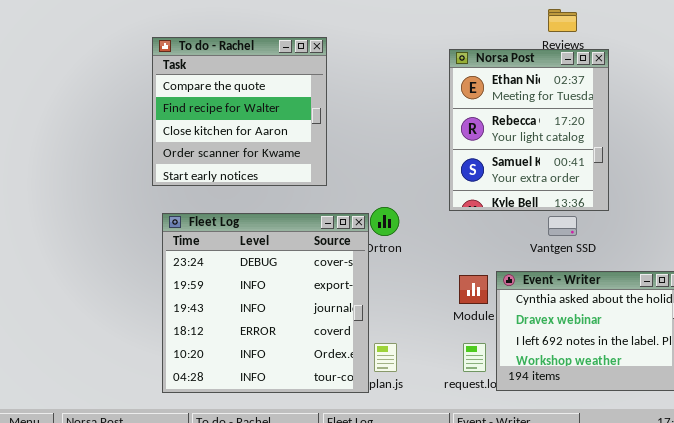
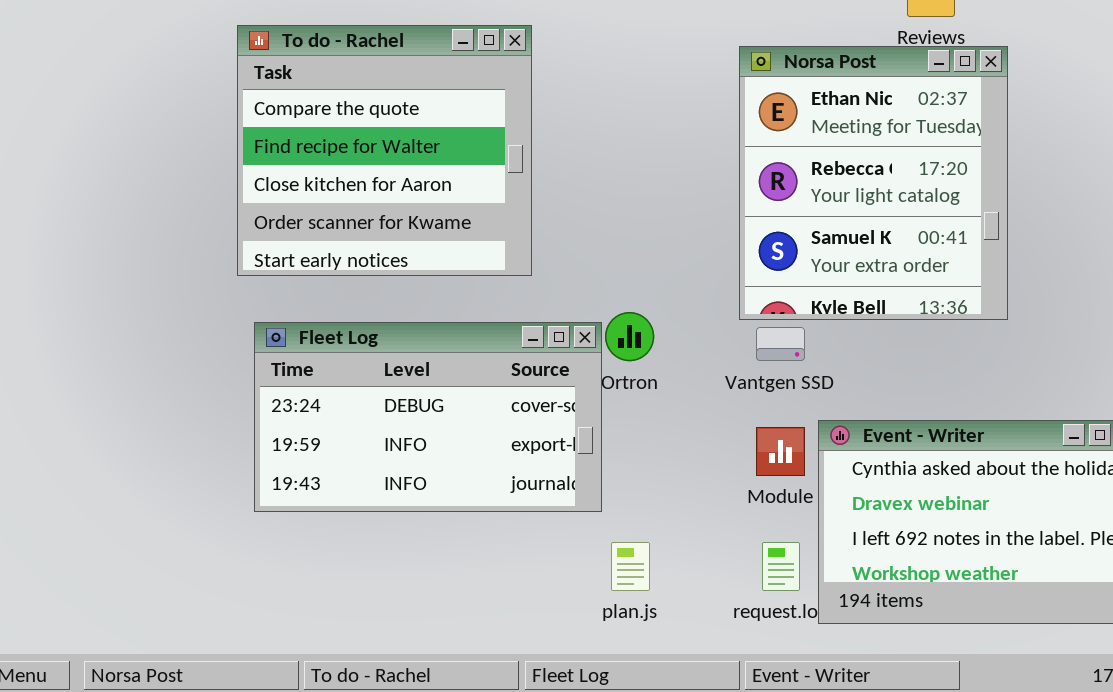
Fleet Log: [162,213,369,393] -> [254,322,602,512], resized
Vantgen SSD: [548,216,577,236] -> [756,327,805,361], moved

